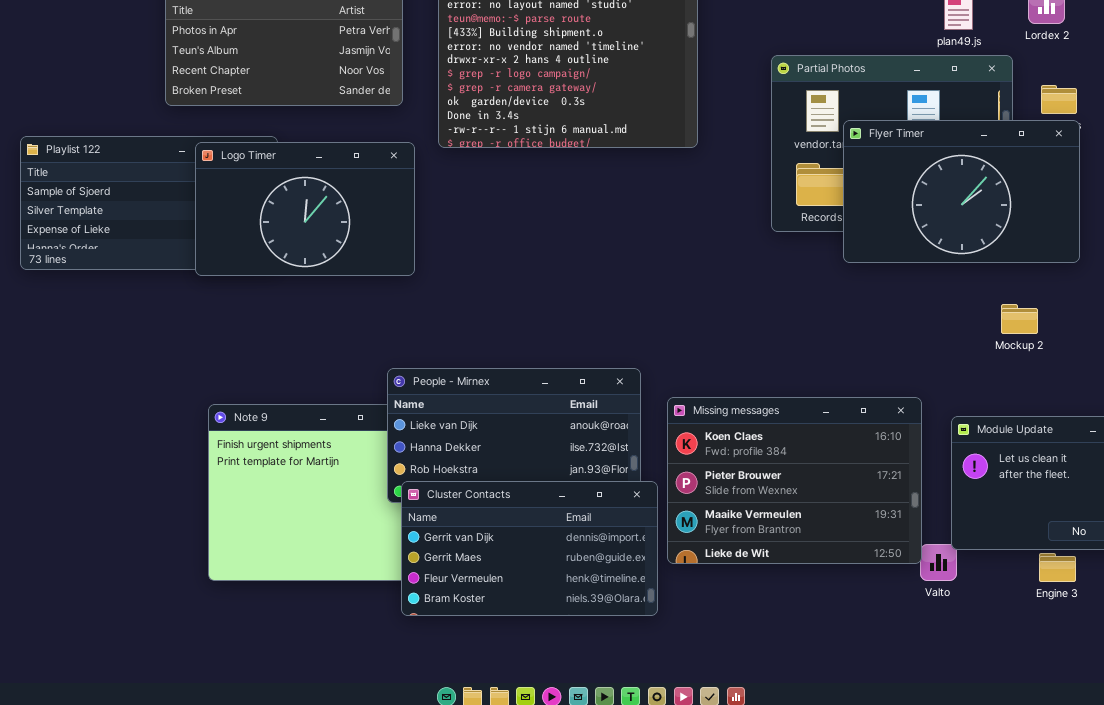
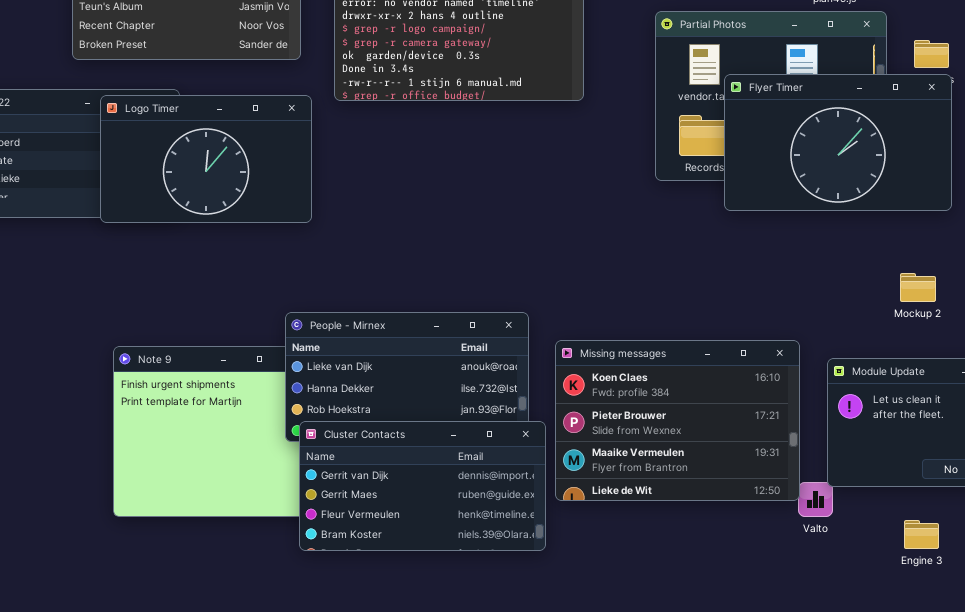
Mockup 2: [1001,304,1038,334] -> [900,273,936,302], moved
Engine 3: [1039,553,1076,582] -> [904,520,939,549], moved

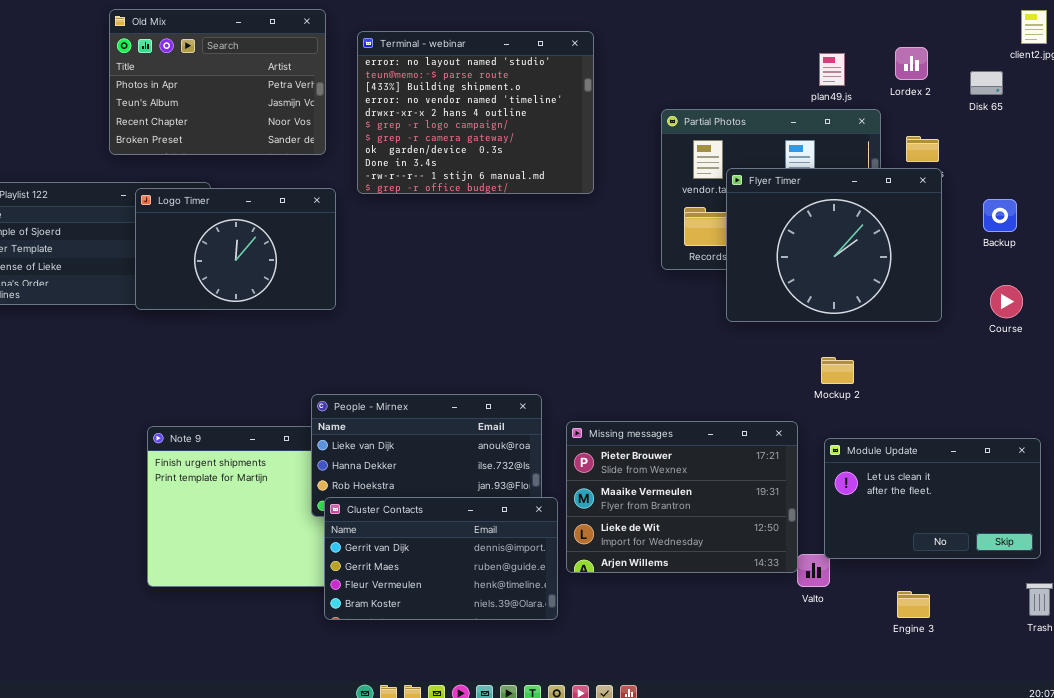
Flyer Timer: [724,74,952,211] -> [726,168,942,322], resized
Mockup 2: [900,273,936,302] -> [821,357,854,384], moved
Missing messages: [555,340,800,501] -> [566,421,798,573], scrolled down 1 row

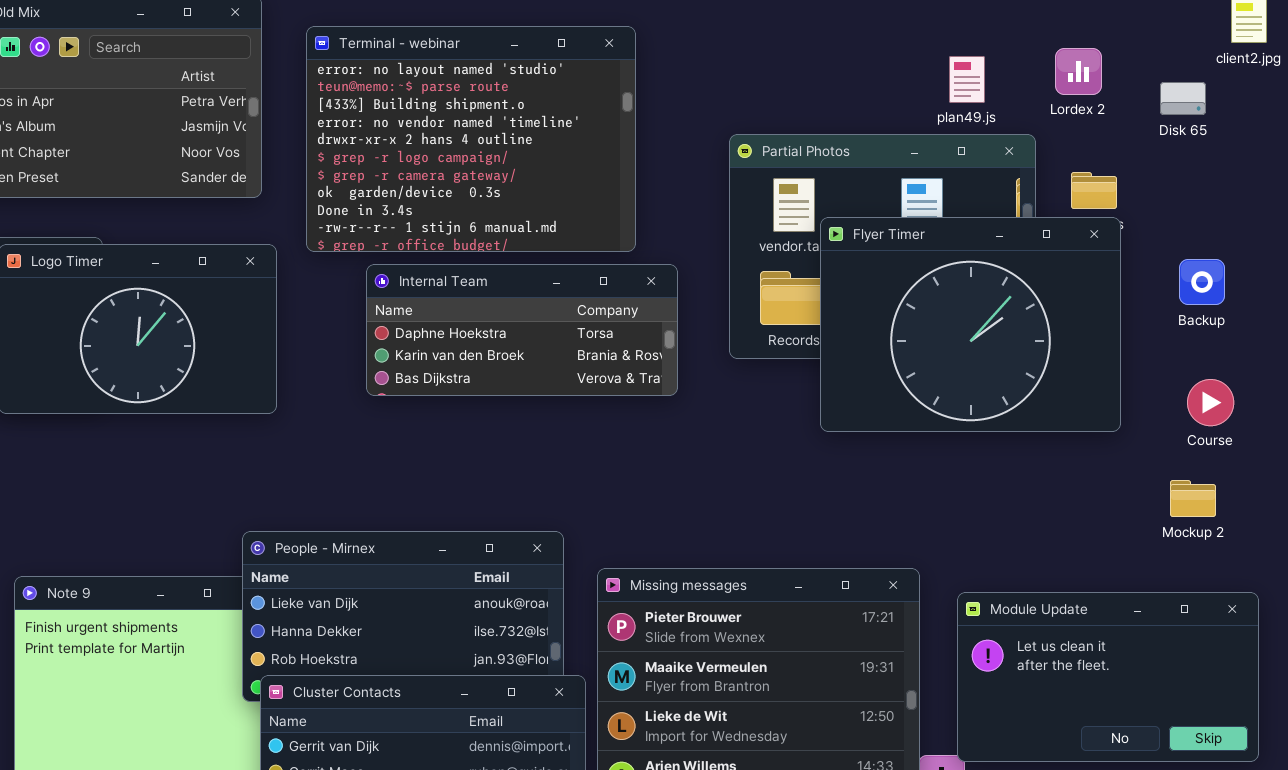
Internal Team: none -> [366,264,678,396], opened
Mockup 2: [821,357,854,384] -> [1170,480,1216,517], moved

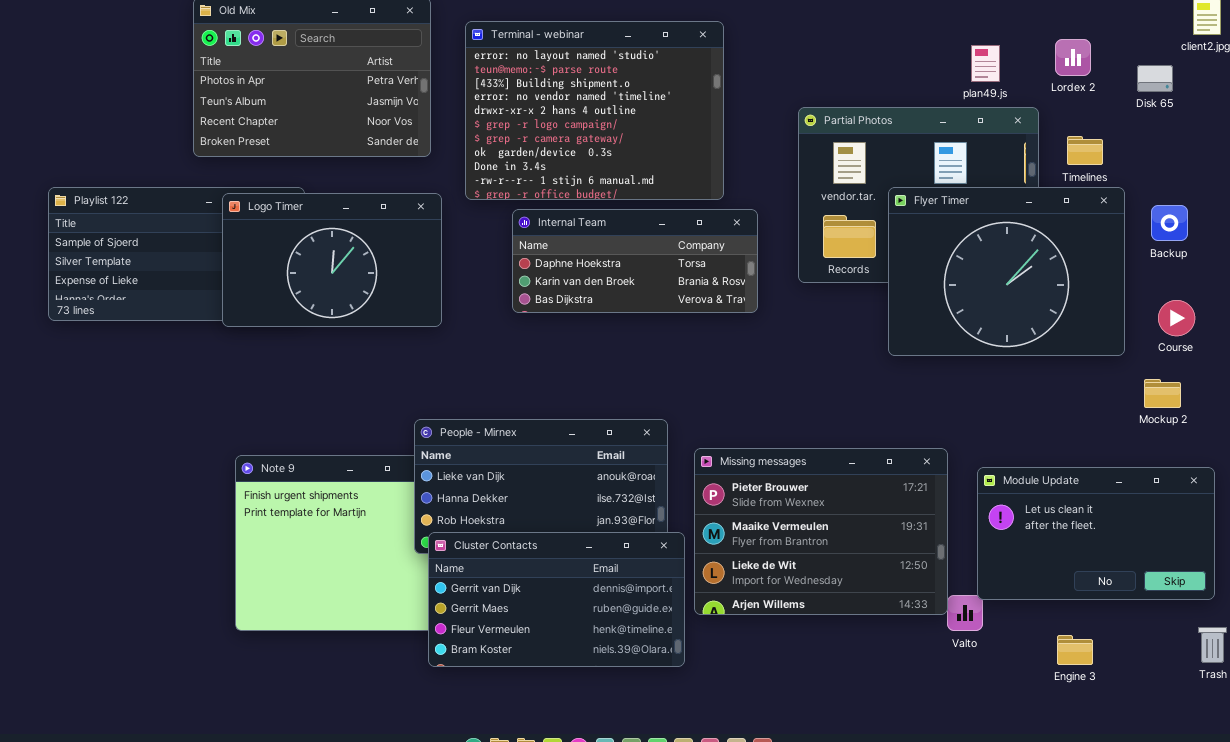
Flyer Timer: [820,217,1121,432] -> [888,187,1125,356], moved

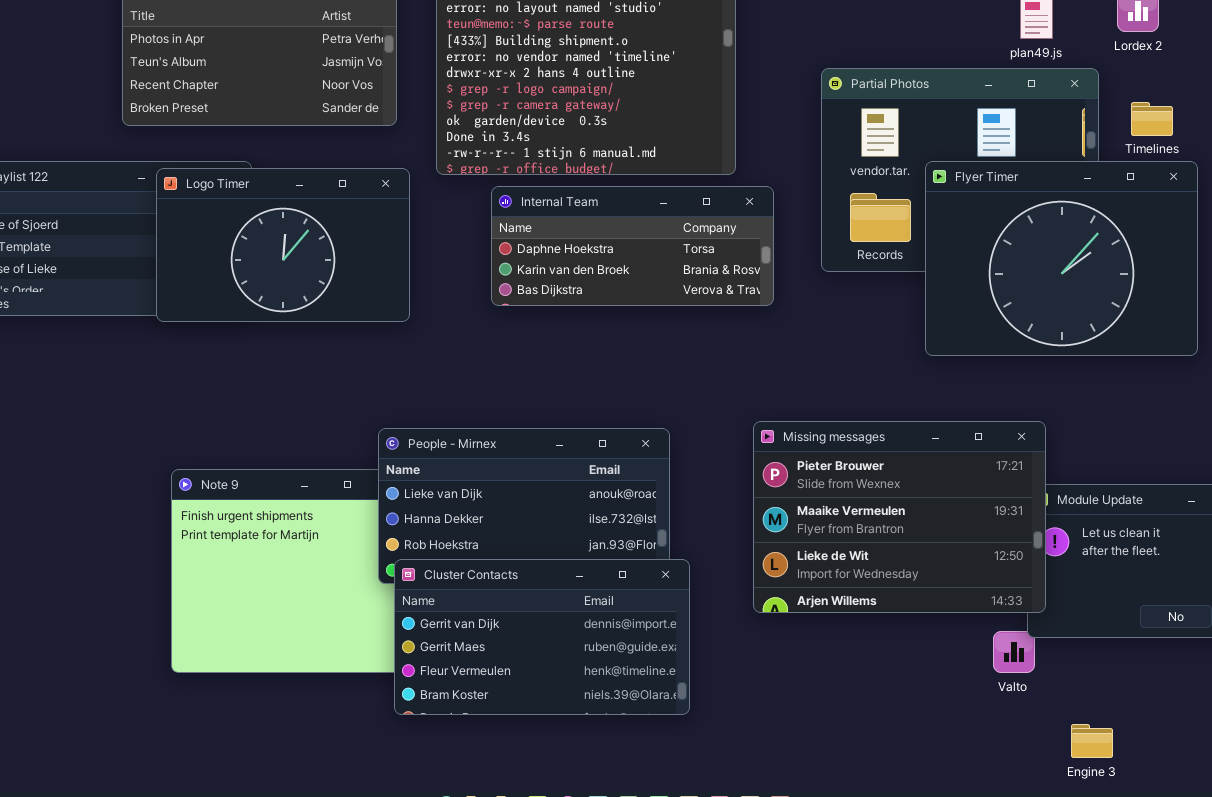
Missing messages: [694,448,948,615] -> [753,421,1046,613], moved
Engine 3: [1057,635,1093,665] -> [1071,724,1113,758], moved

